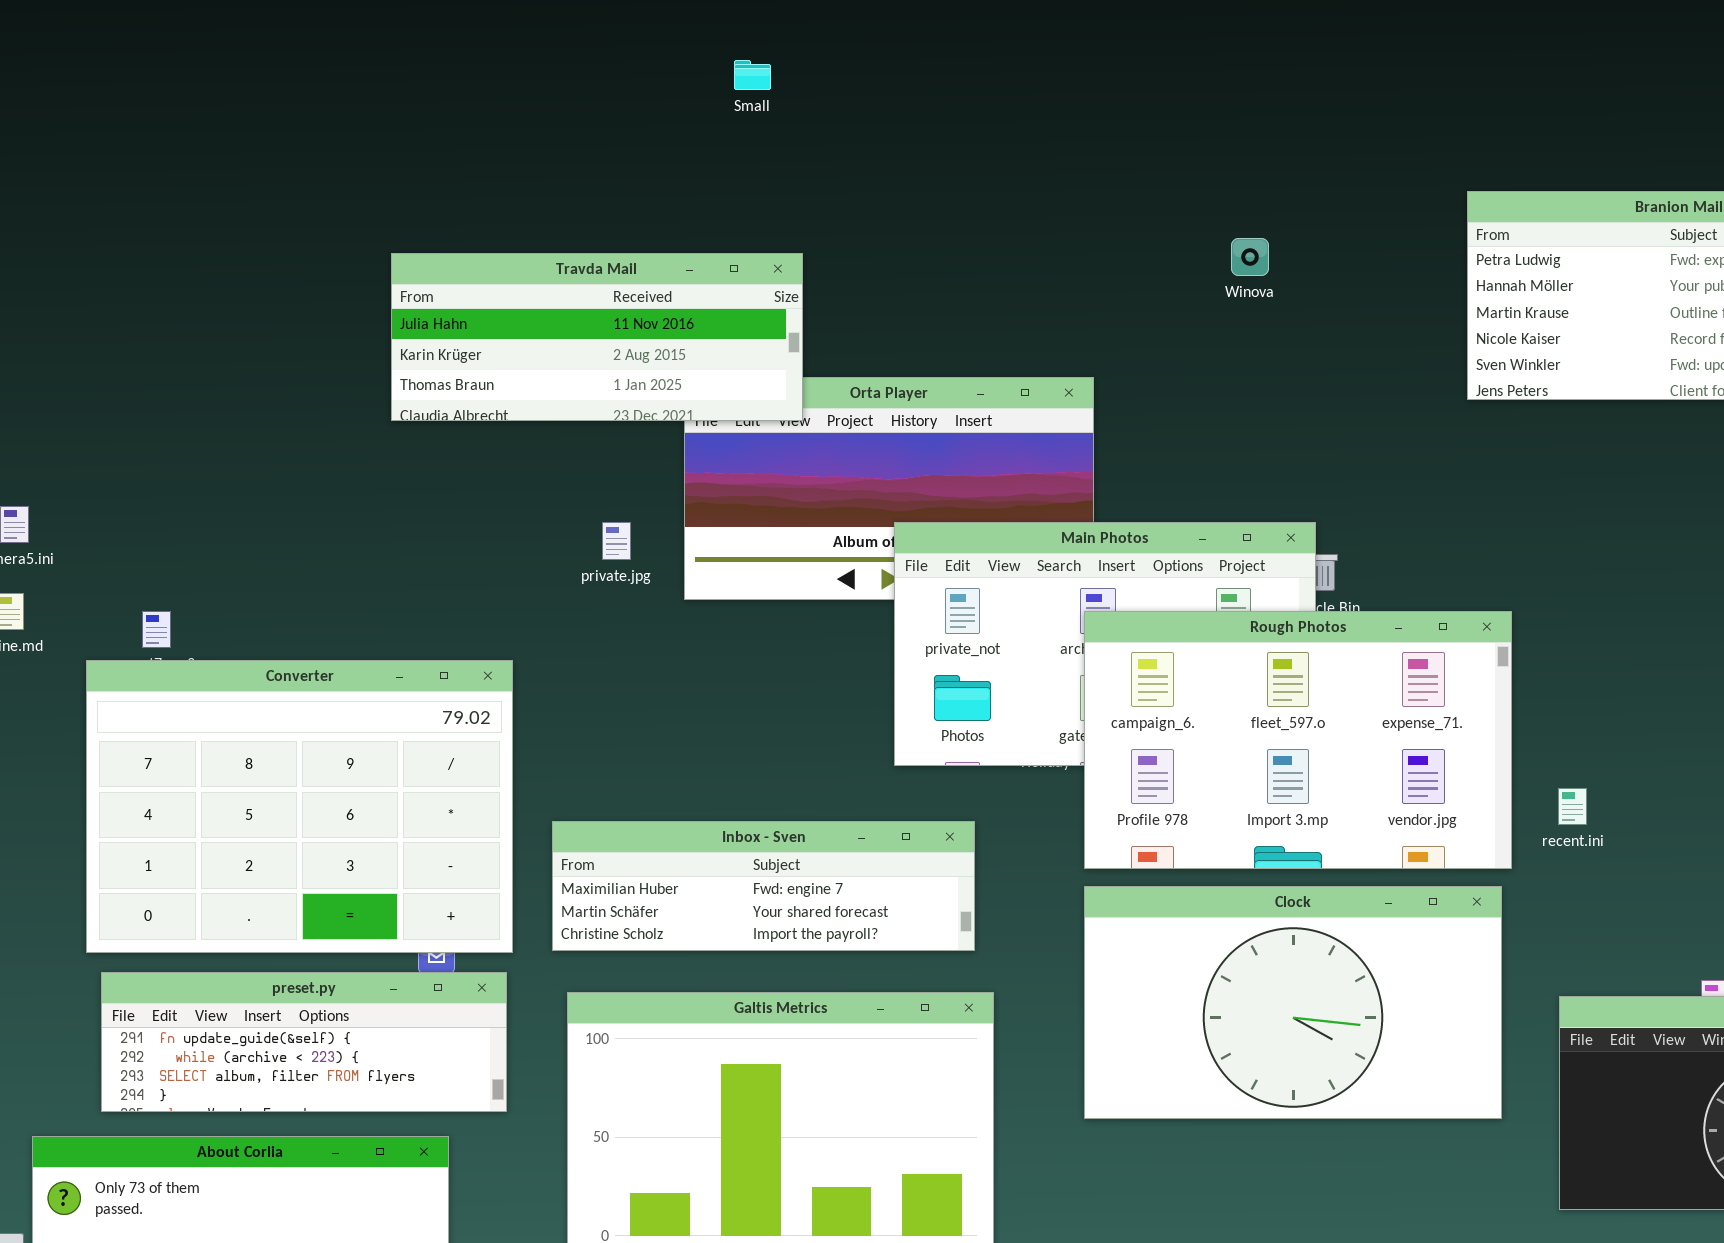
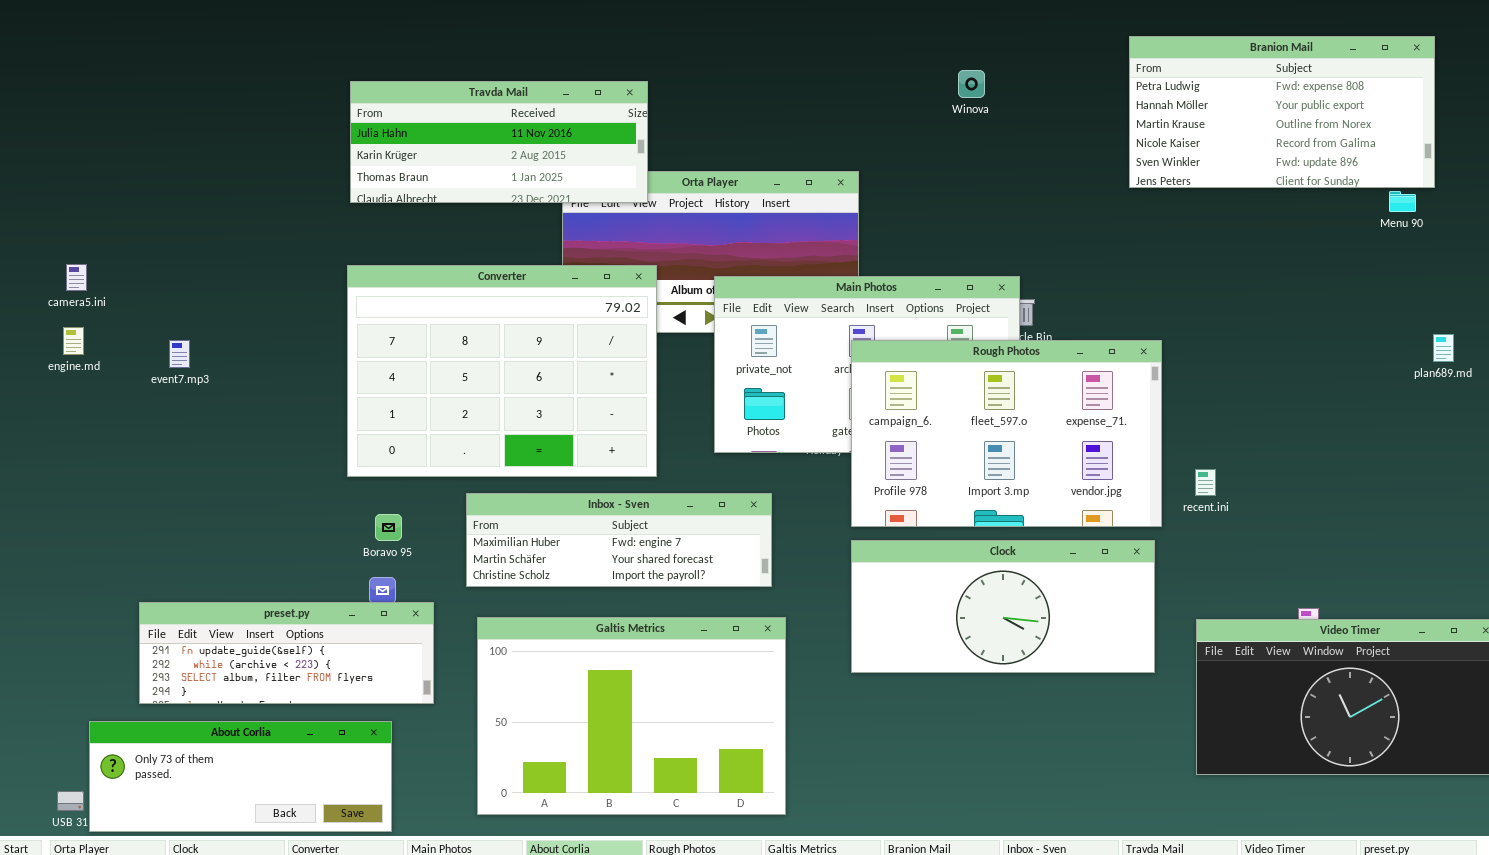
Converter: [86,660,513,953] -> [347,265,657,477], moved
Clock: [1084,886,1502,1119] -> [851,540,1155,673], resized

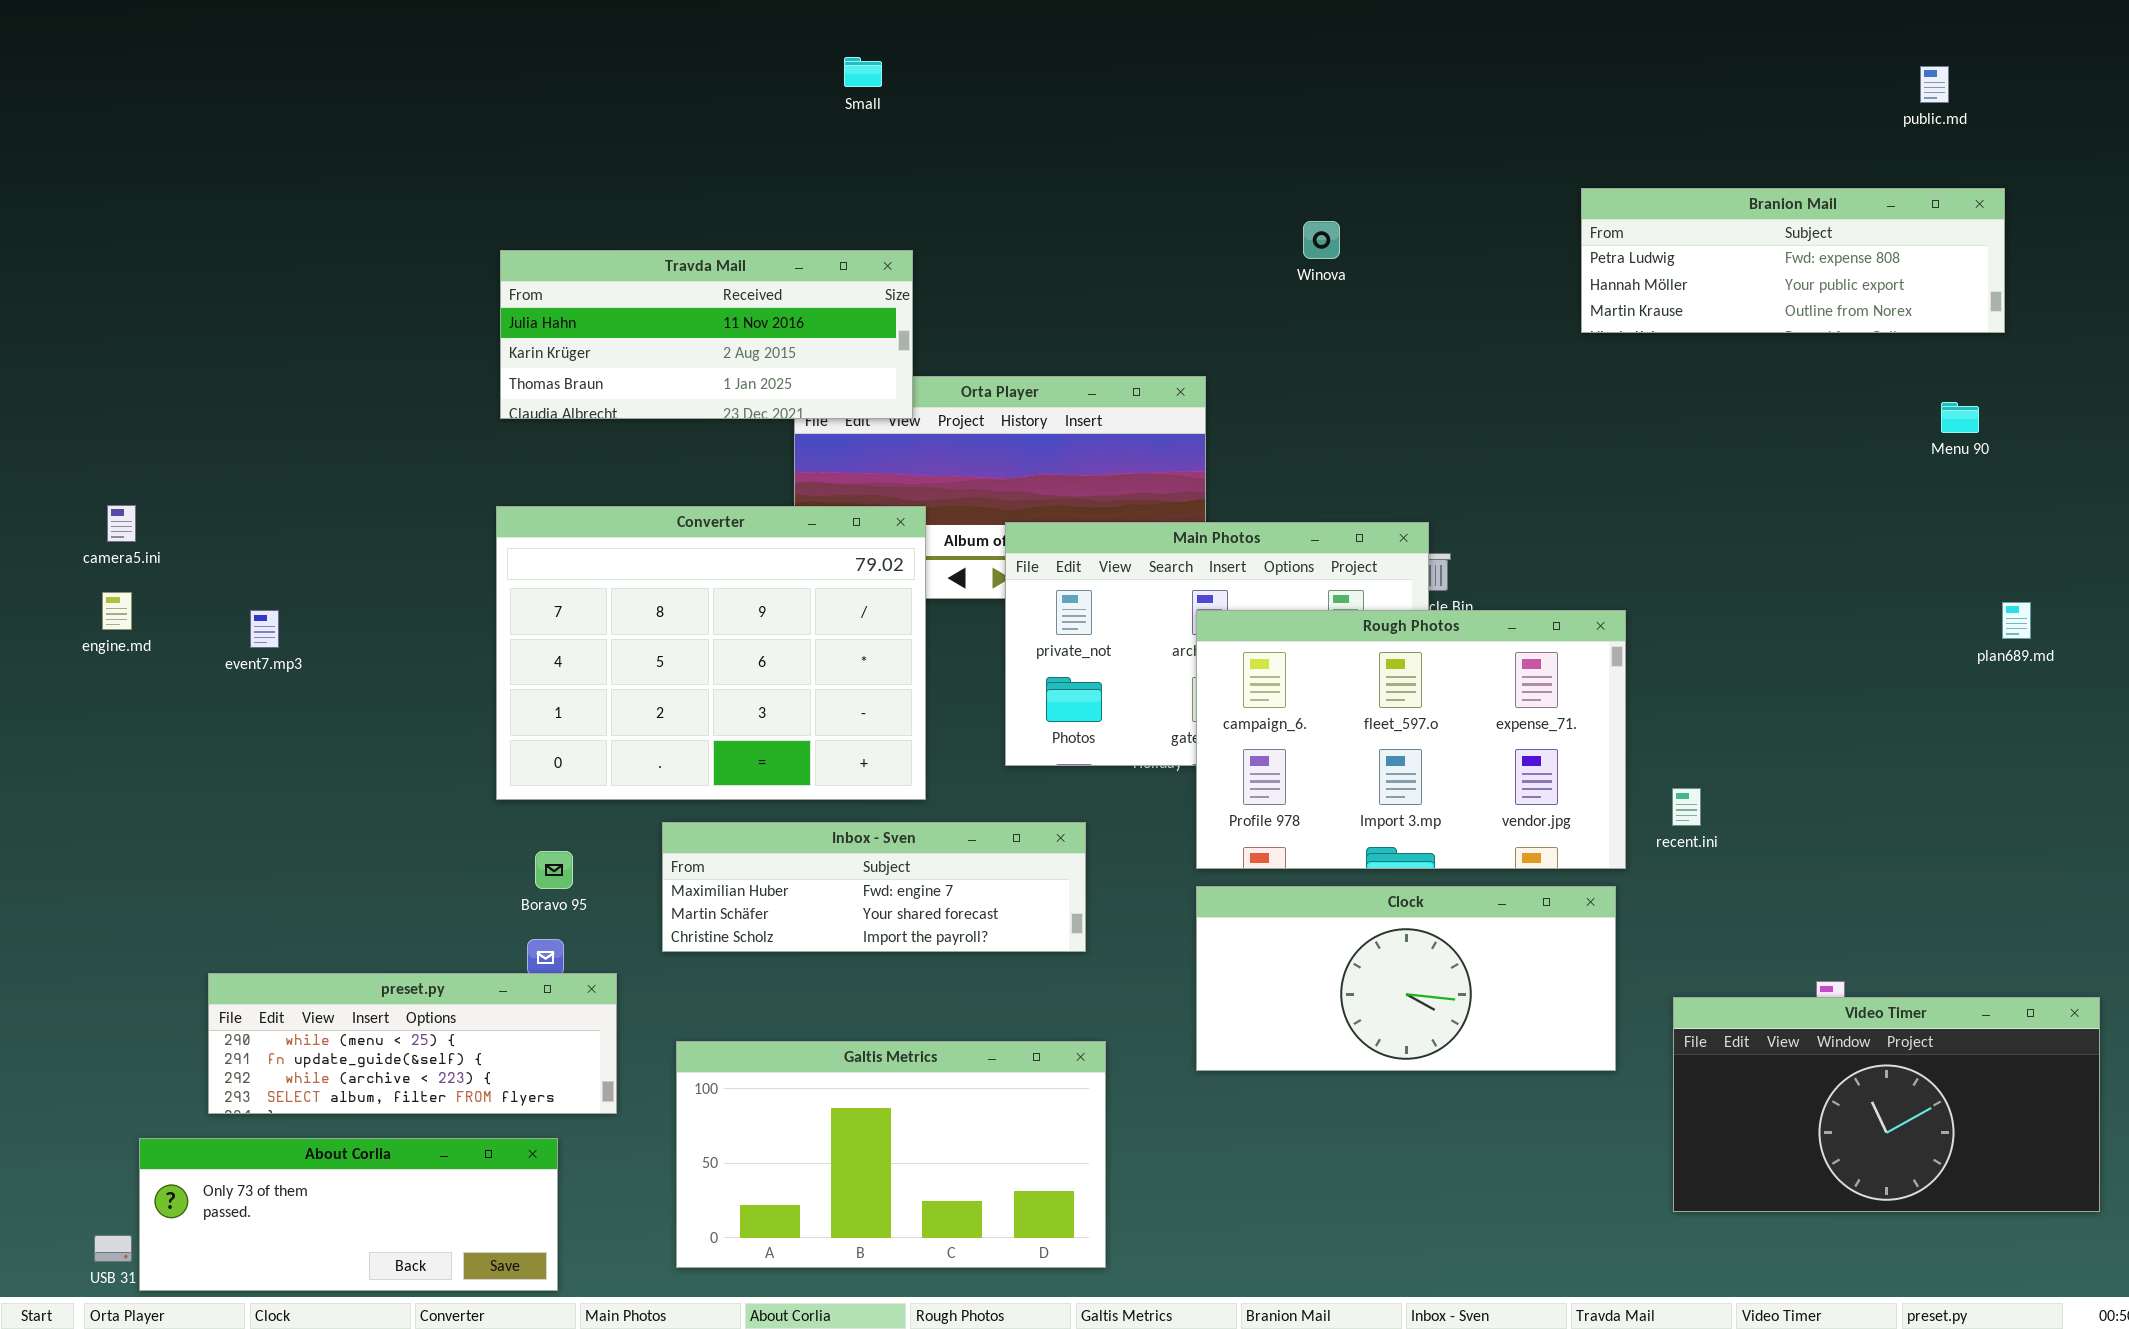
Branion Mail: [1129,36,1435,188] -> [1581,188,2005,333], resized
Winova: [958,70,985,98] -> [1303,221,1340,259], moved
preset.py: [139,602,434,704] -> [208,973,617,1114], scrolled up 1 row
Galtis Metrics: [477,617,786,815] -> [676,1041,1106,1268], resized

